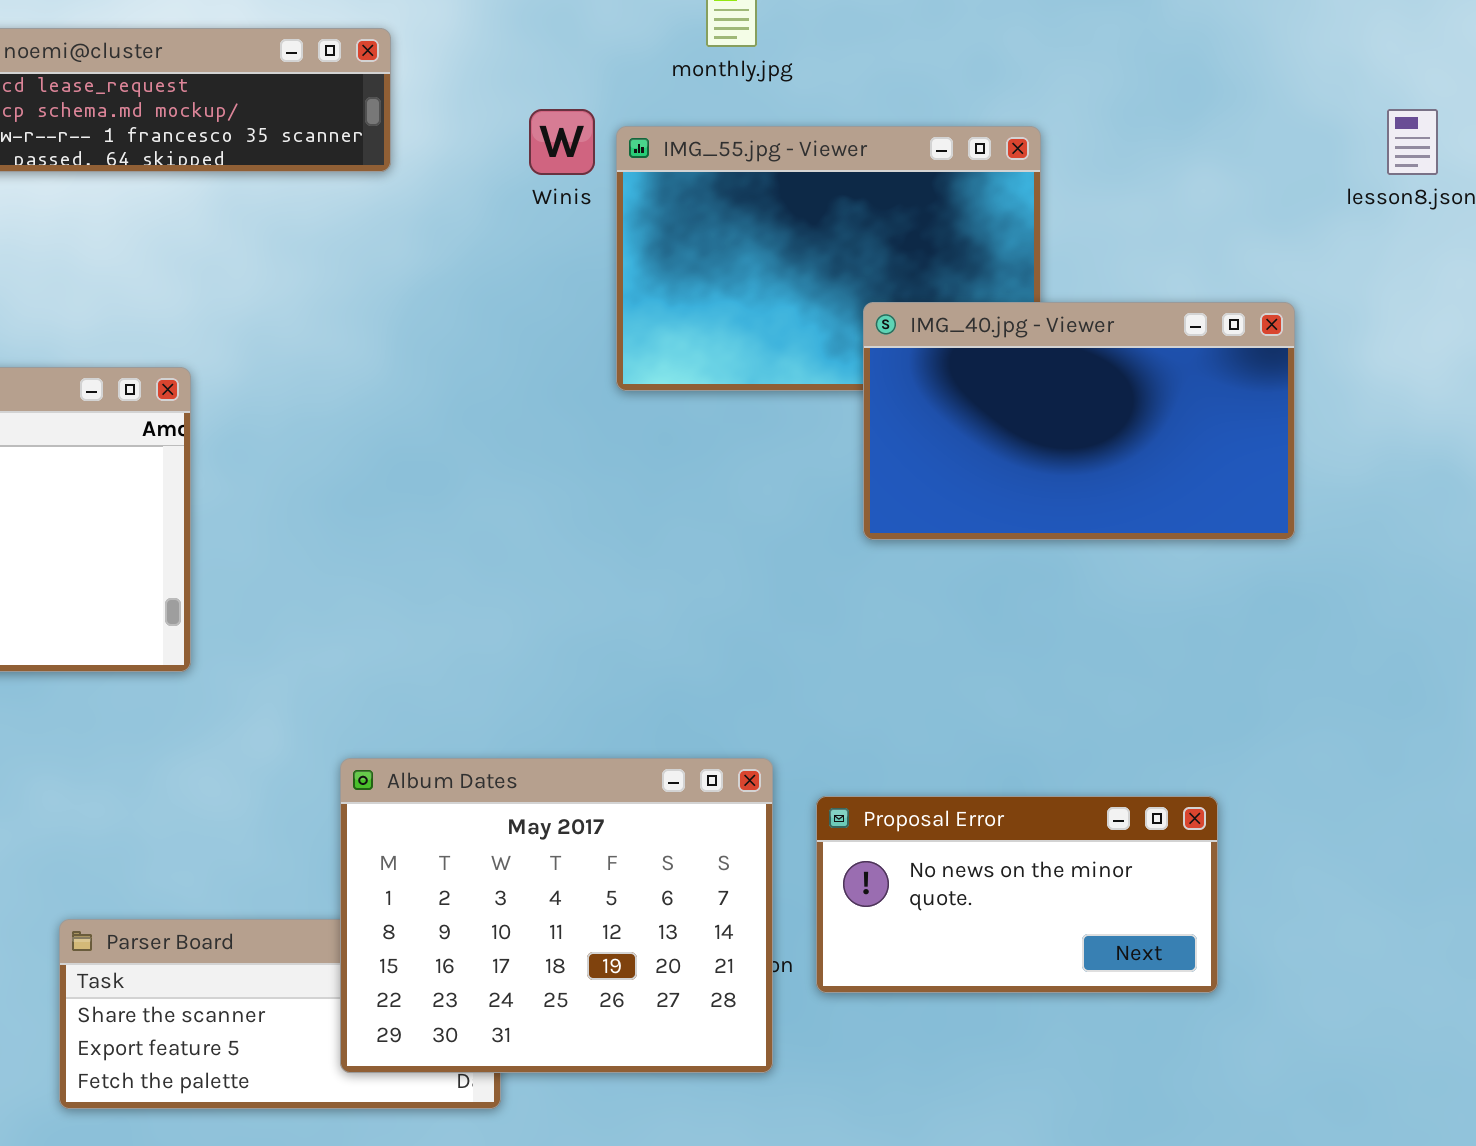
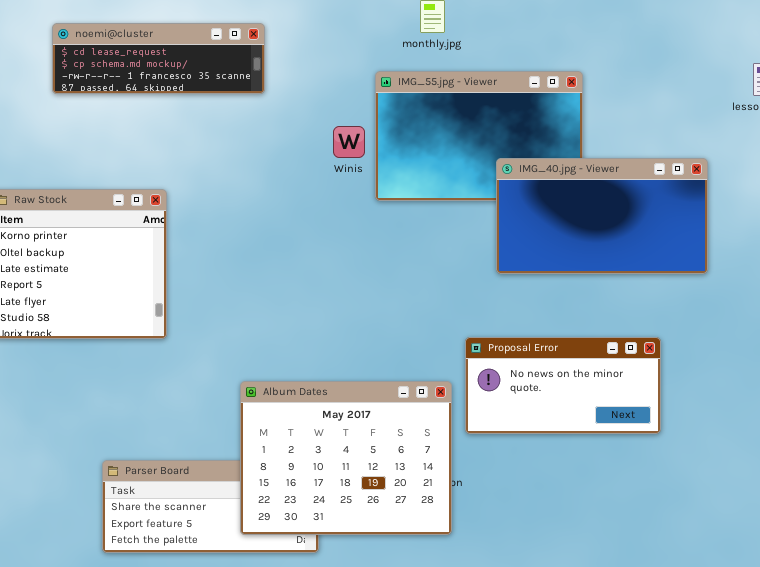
Winis: [529,109,595,175] -> [333,126,365,158], moved
Proposal Error: [816,796,1218,993] -> [465,337,661,434], moved

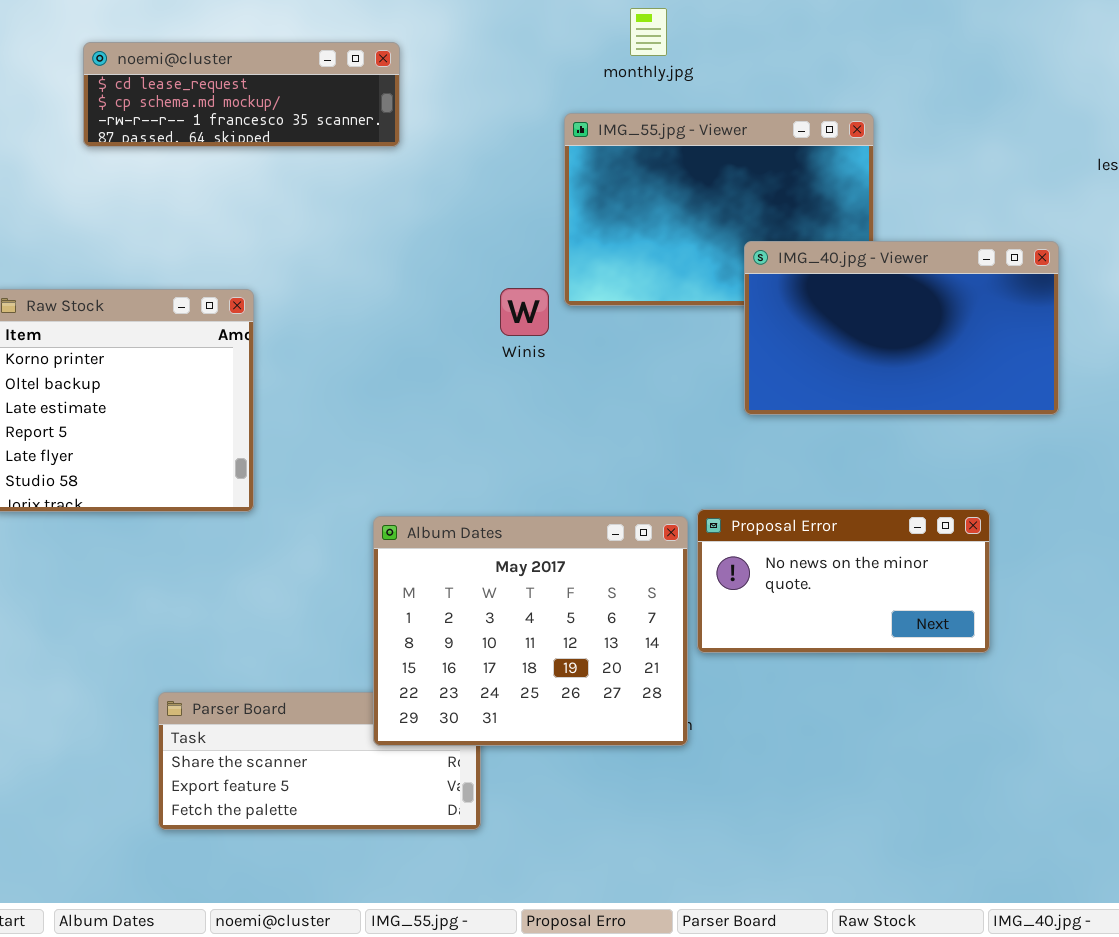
Winis: [333,126,365,158] -> [500,288,549,336], moved
Album Dates: [240,381,452,535] -> [373,516,688,746], moved

